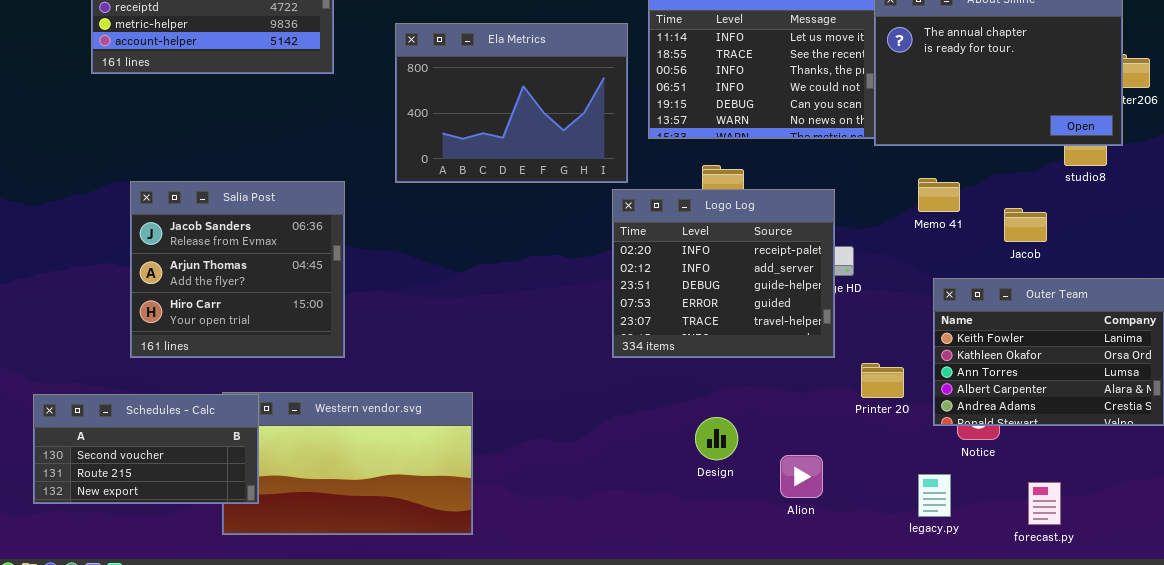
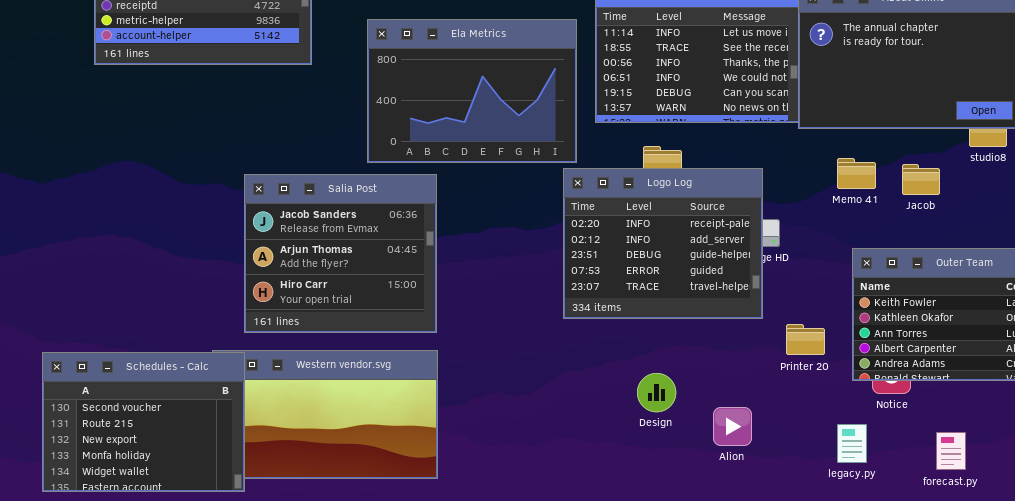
Salia Post: [130,181,345,358] -> [244,174,437,333], moved
Jacob: [1004,208,1047,242] -> [902,164,940,195], moved
Schedules - Calc: [33,394,259,504] -> [42,352,245,492], resized

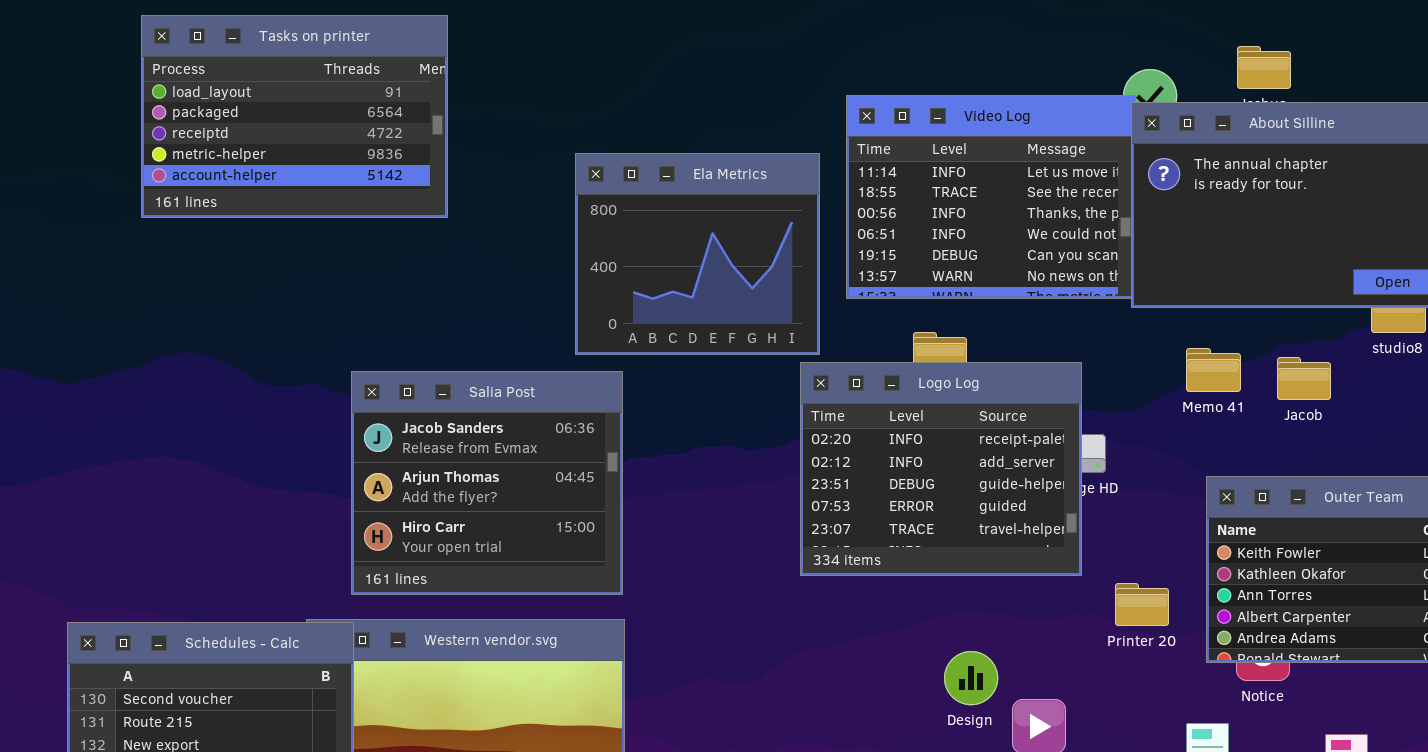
Ela Metrics: [367,19,577,163] -> [575,153,820,355], resized
Design: [637,373,676,412] -> [944,651,998,705], moved

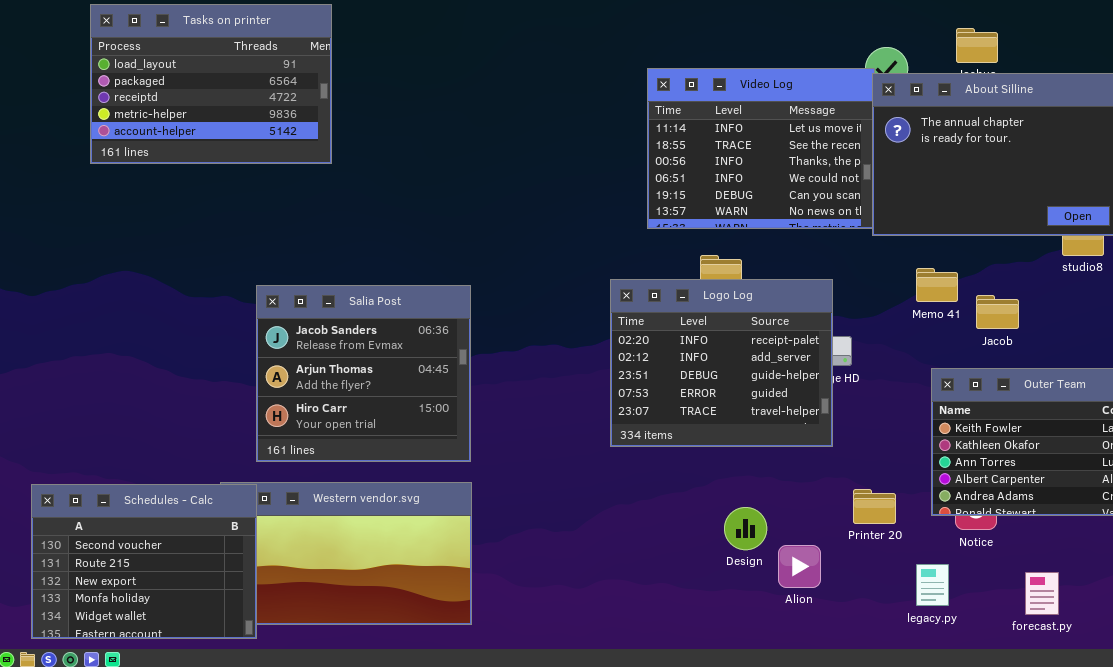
Ela Metrics: [575,153,820,355] -> none, closed
Jacob: [1277,357,1331,400] -> [976,295,1019,329], moved
Printer 20: [1115,583,1169,626] -> [853,489,896,524], moved

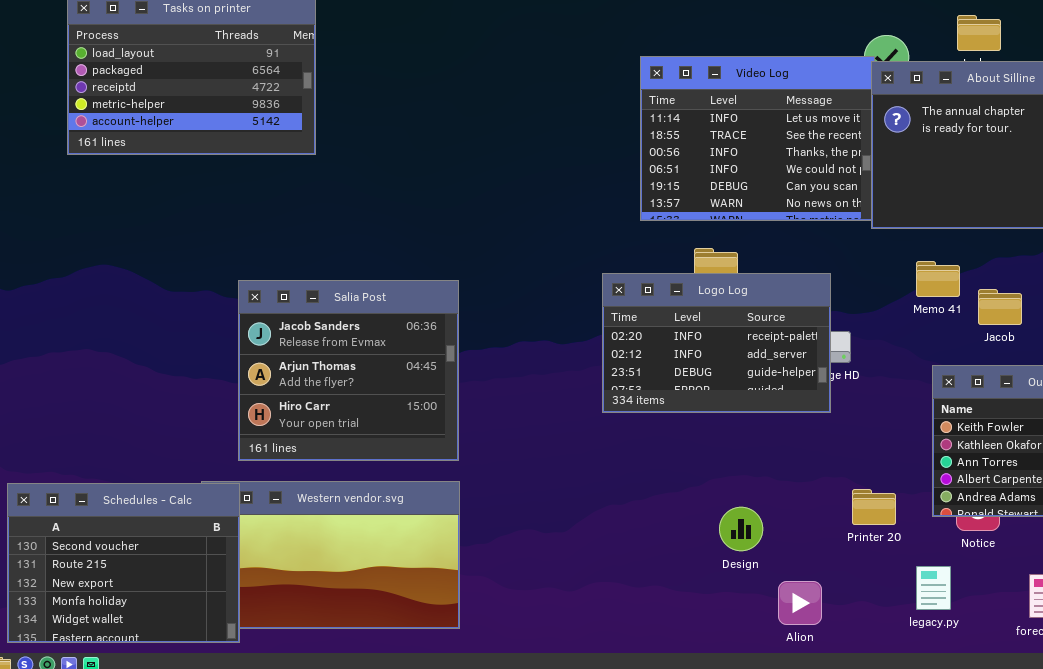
Logo Log: [610,279,833,447] -> [602,273,831,413], resized
Alion: [778,545,821,588] -> [778,581,822,625], moved

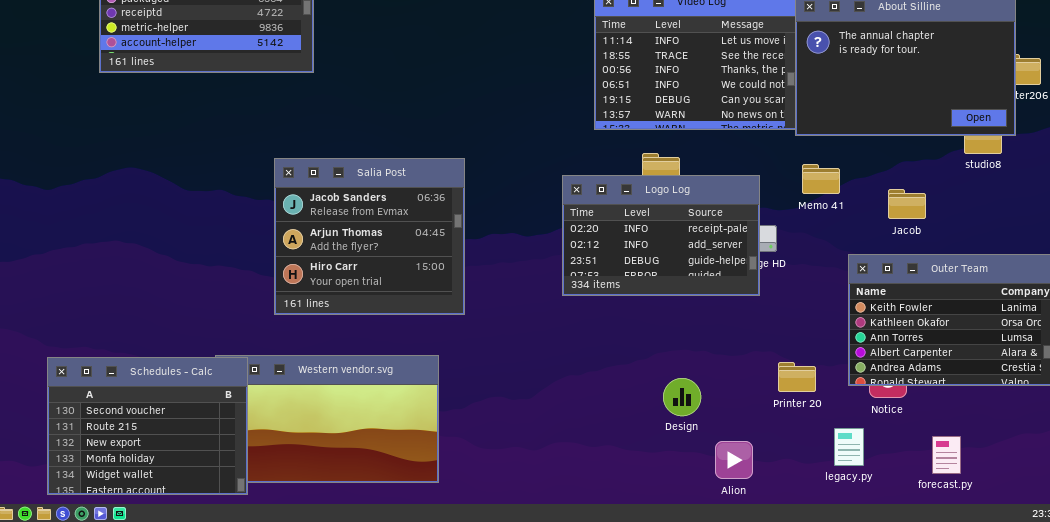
Memo 41: [916,261,960,297] -> [802,164,840,194], moved
Salia Post: [238,280,459,461] -> [274,158,465,315], moved

